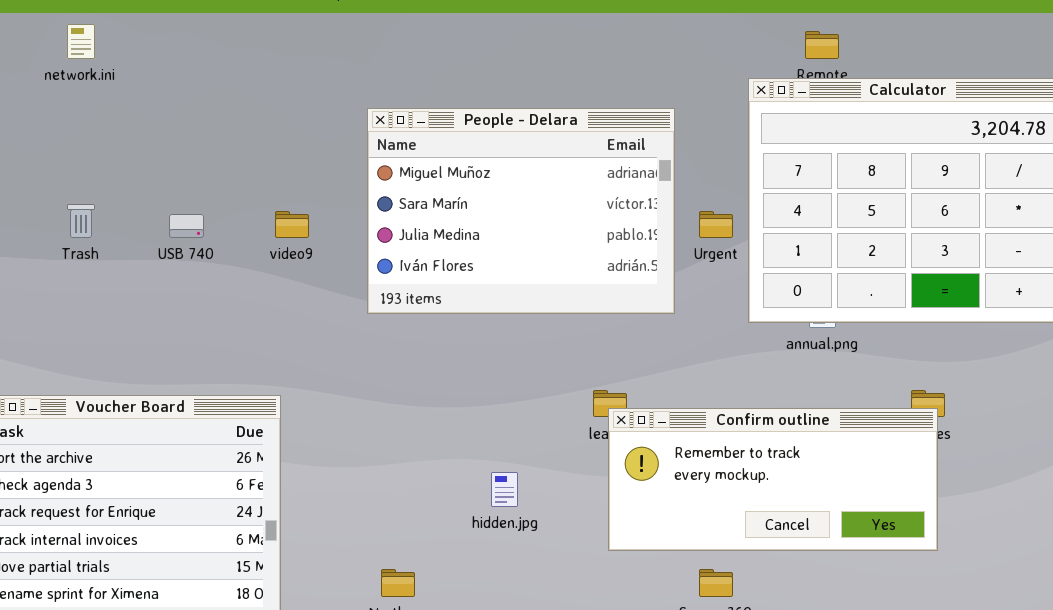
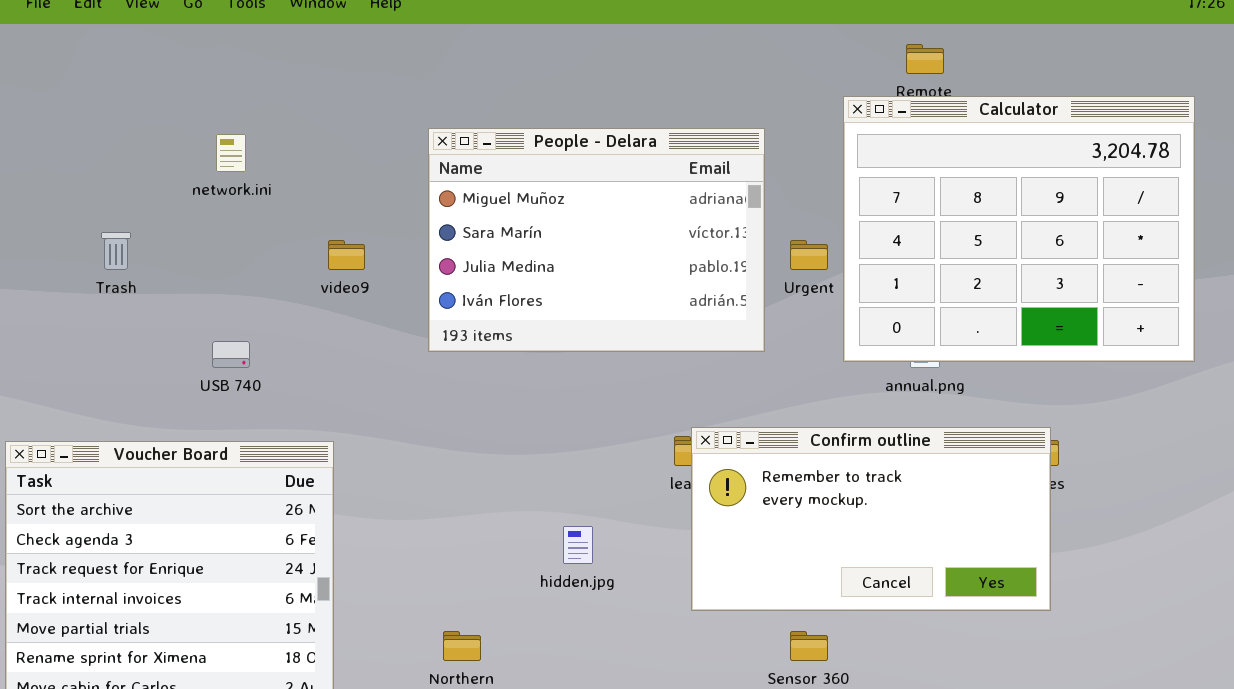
network.ini: [67,24,95,59] -> [216,134,246,172], moved
USB 740: [169,214,204,238] -> [212,341,250,368], moved
Confirm outline: [608,408,938,551] -> [691,427,1051,611], resized

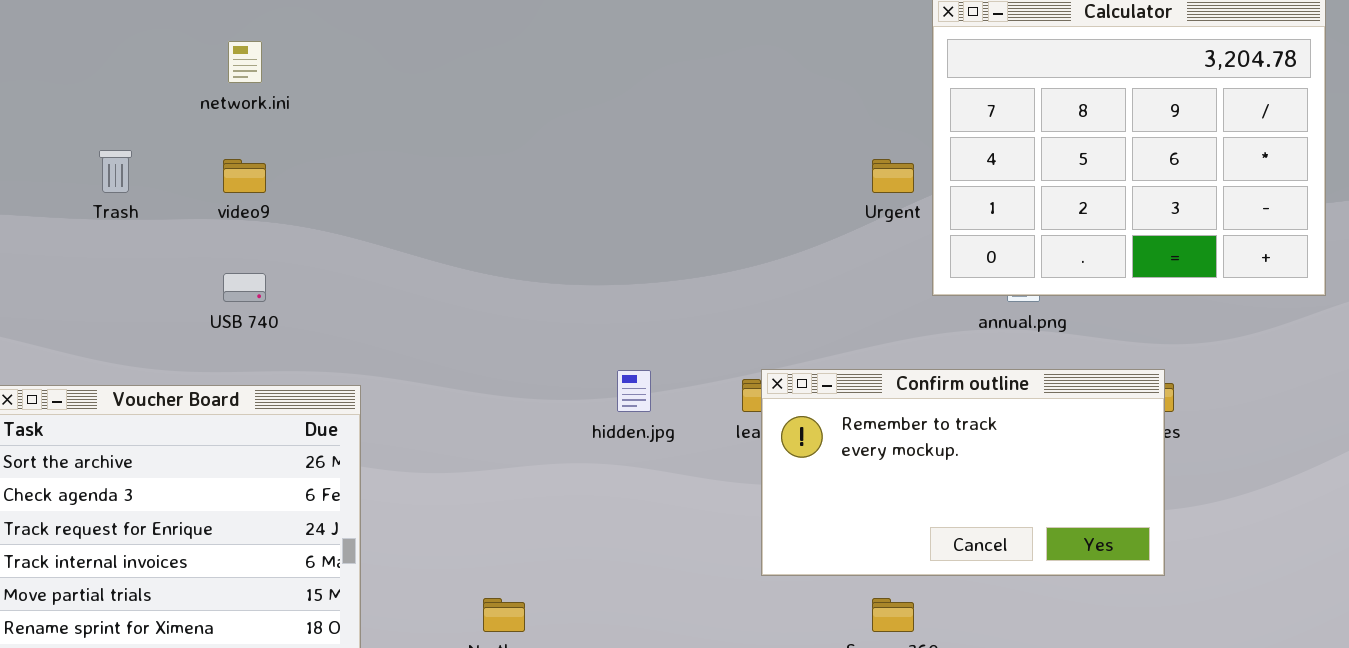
People - Delara: [428,128,765,352] -> none, closed
video9: [328,240,365,270] -> [223,159,266,193], moved
hidden.jpg: [563,526,593,564] -> [617,370,651,412], moved

